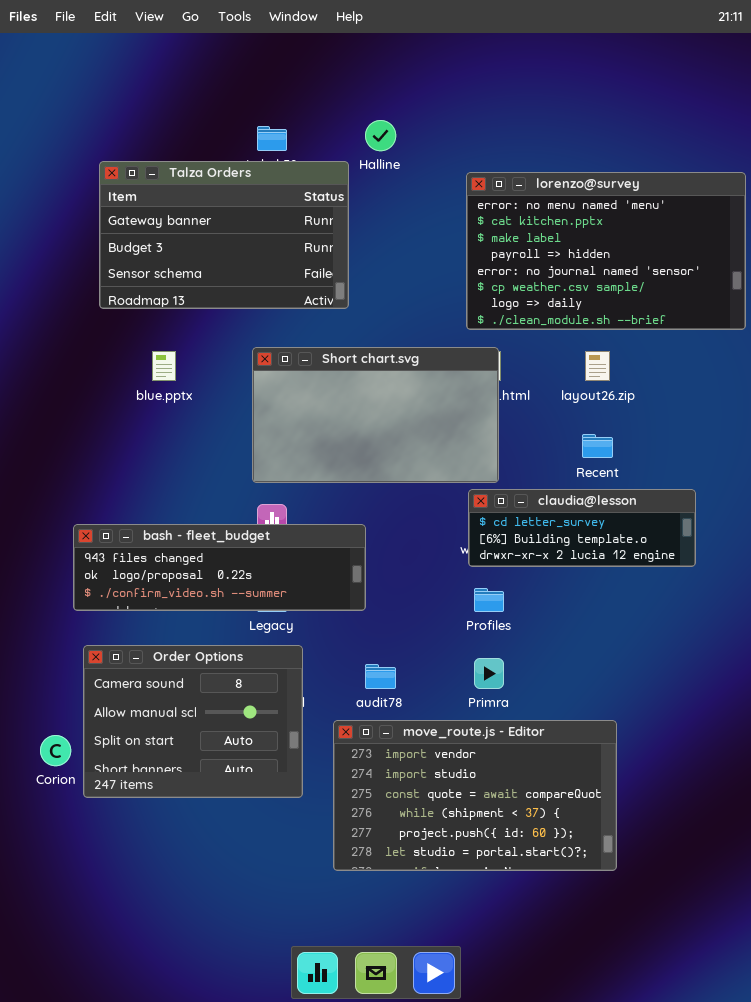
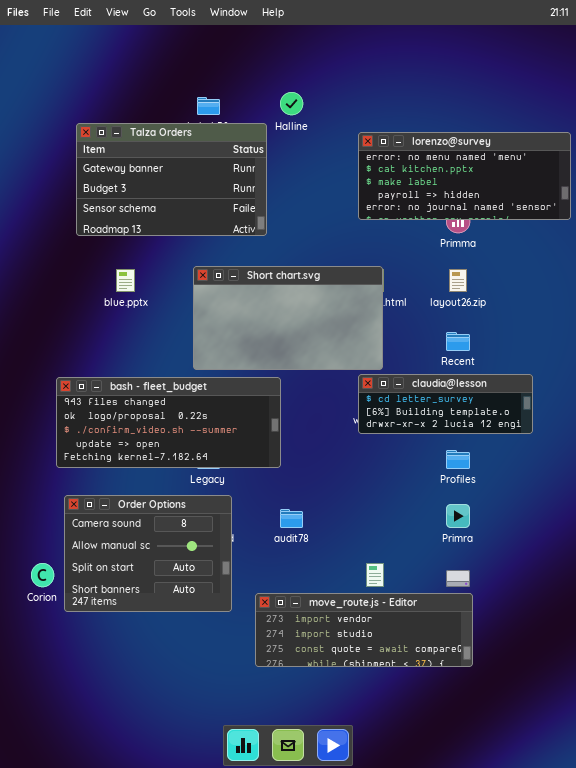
lorenzo@survey: [466,172,746,330] -> [358,132,571,220], resized
bash - fleet_budget: [73,524,366,611] -> [56,377,281,468], resized
Profiles: [474,588,504,612] -> [446,450,470,469], moved
Primra: [474,658,504,689] -> [446,504,470,528], moved
move_route.js - Editor: [333,720,617,871] -> [255,593,473,667], resized

